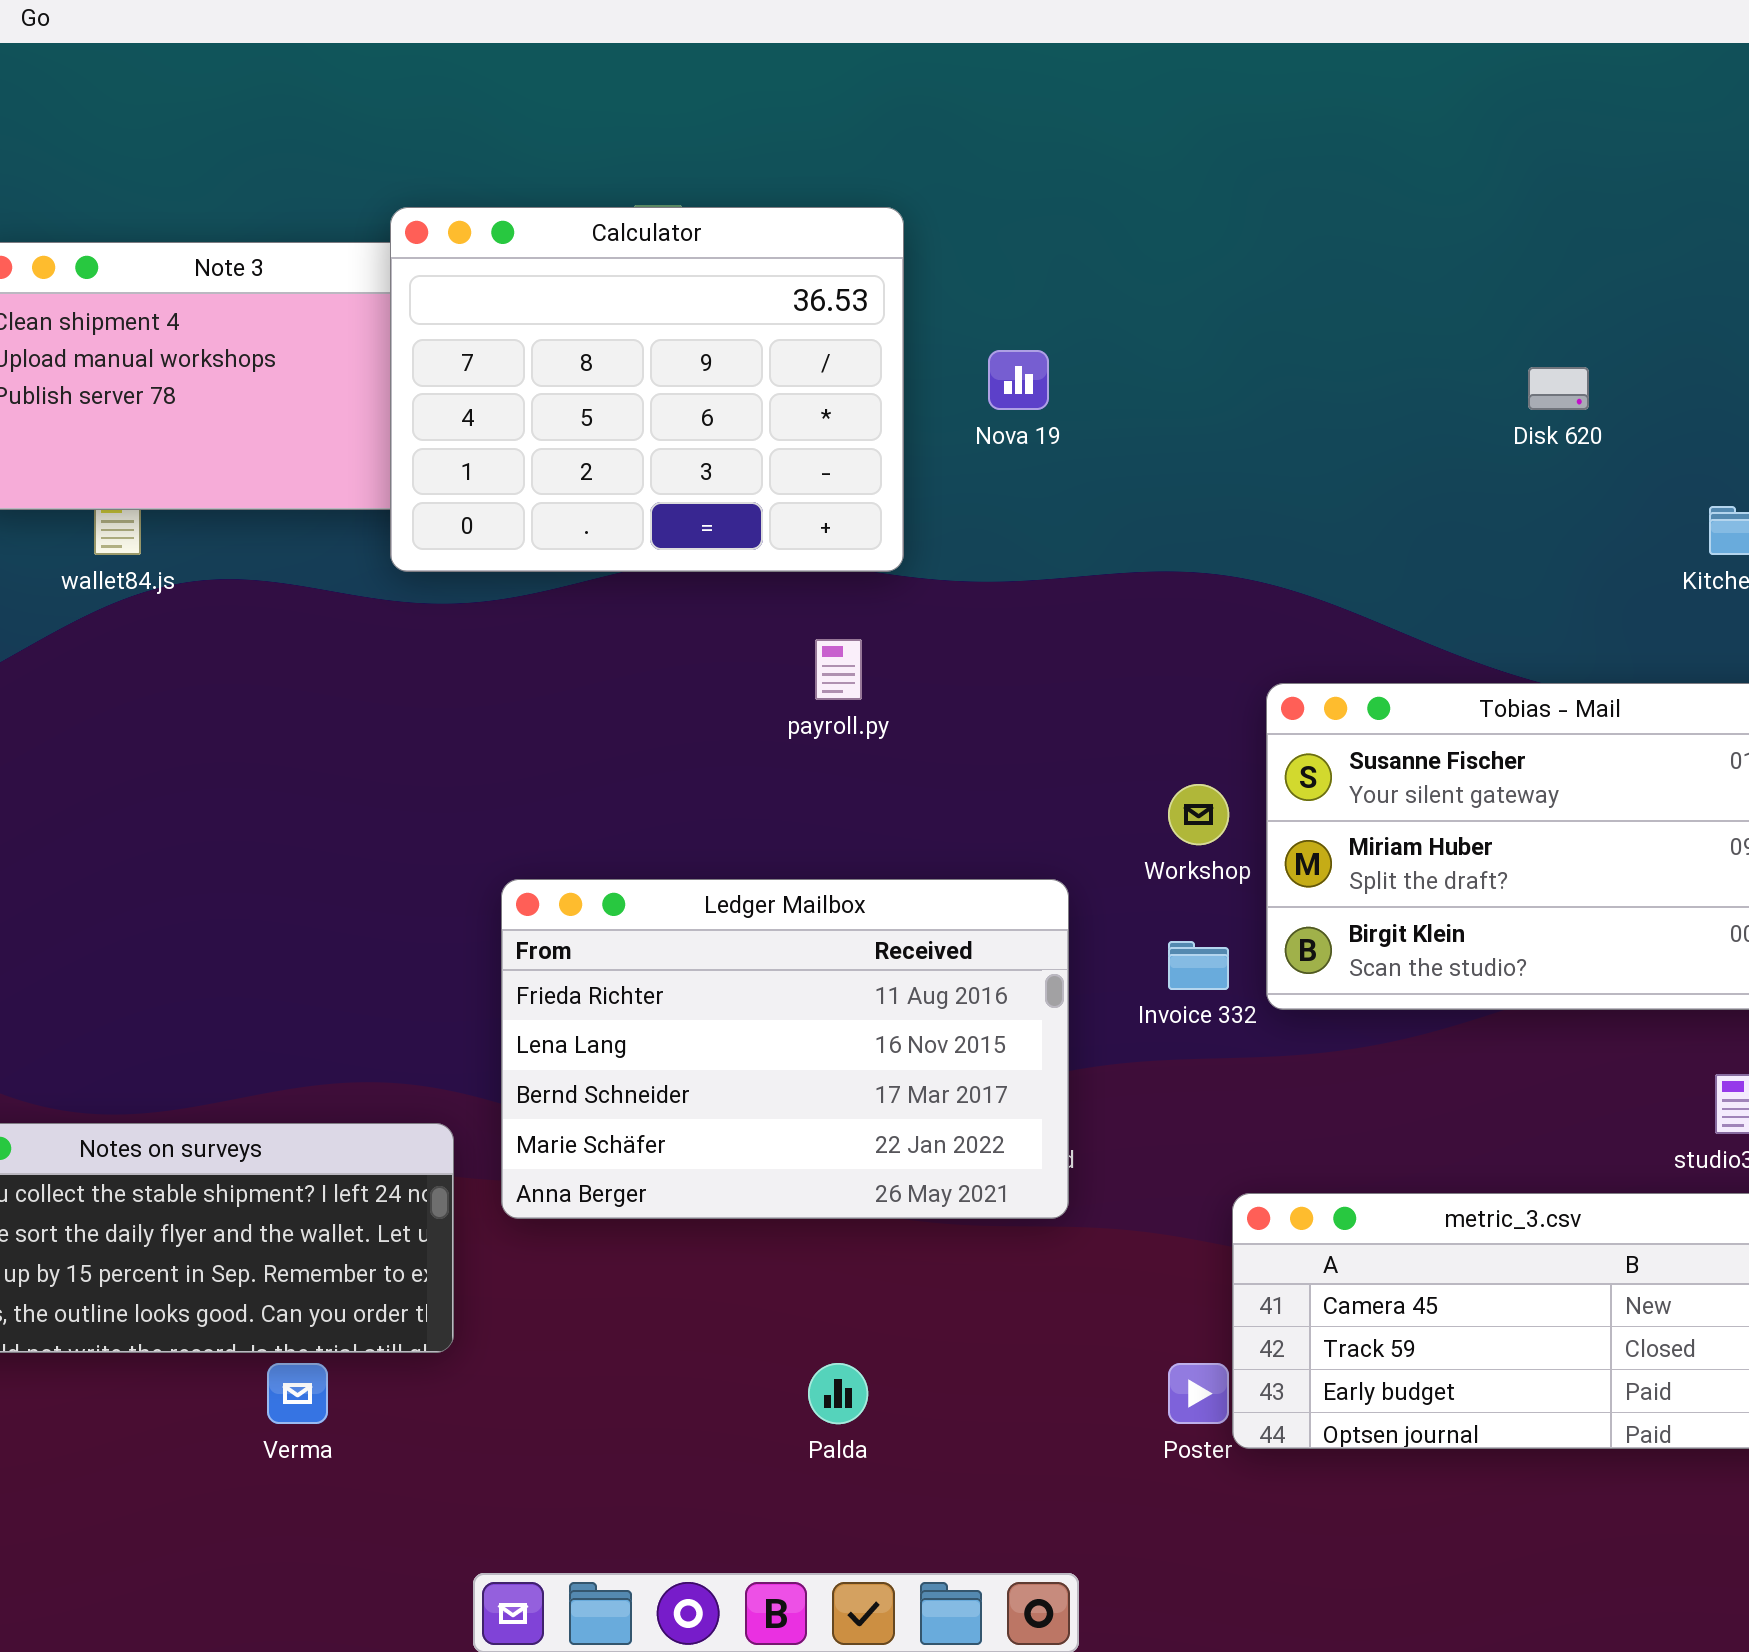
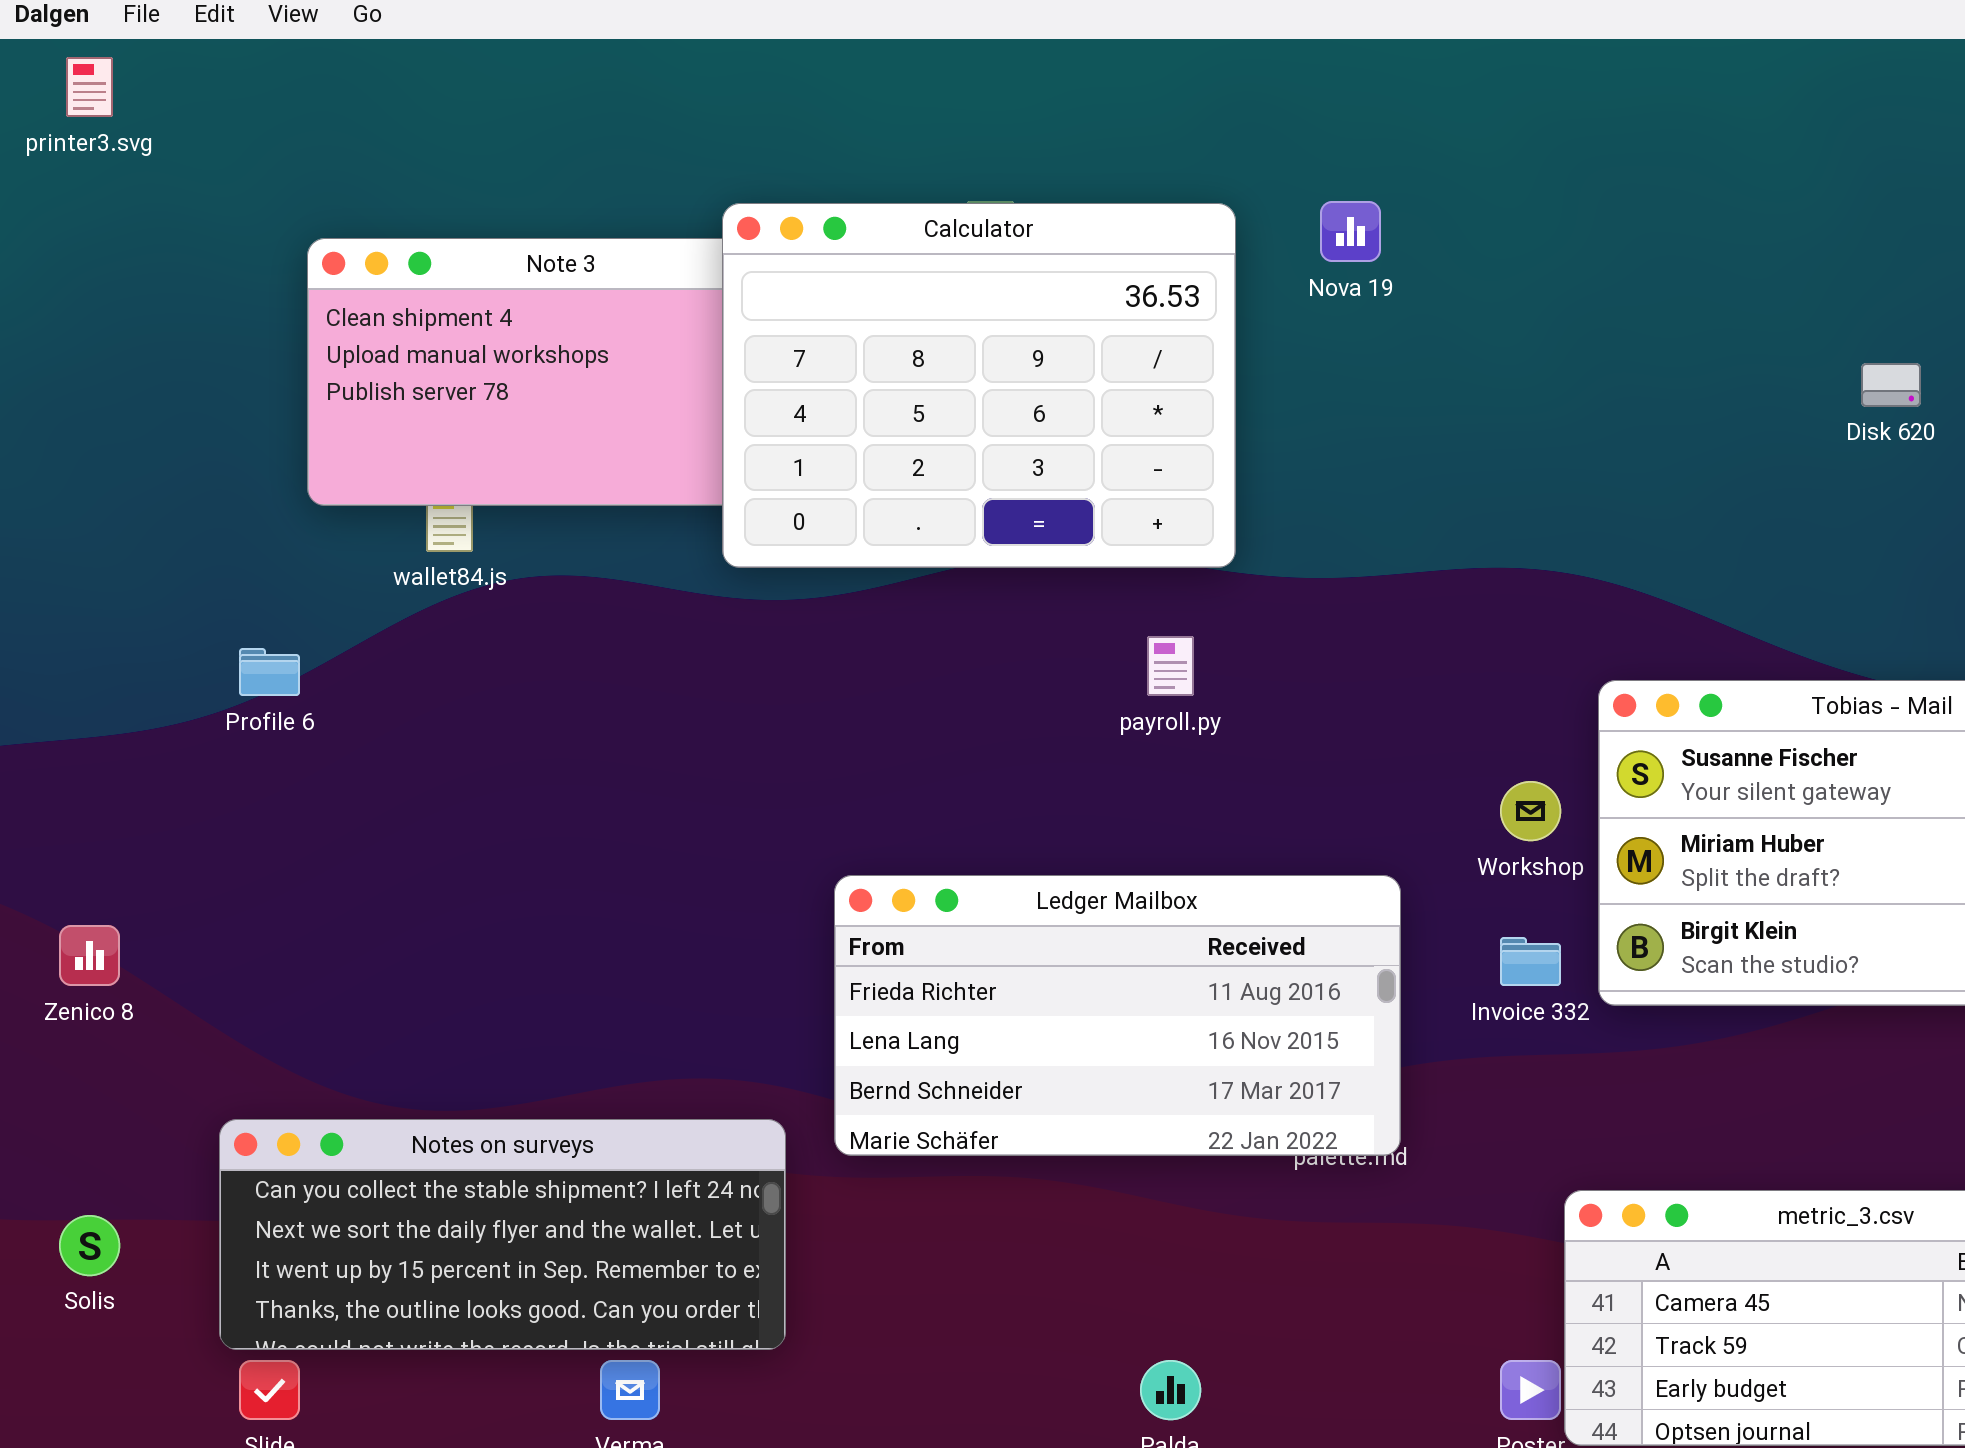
Nova 19: [988,350,1049,410] -> [1320,201,1381,262], moved
Ledger Mailbox: [501,879,1069,1219] -> [834,875,1401,1156], resized

